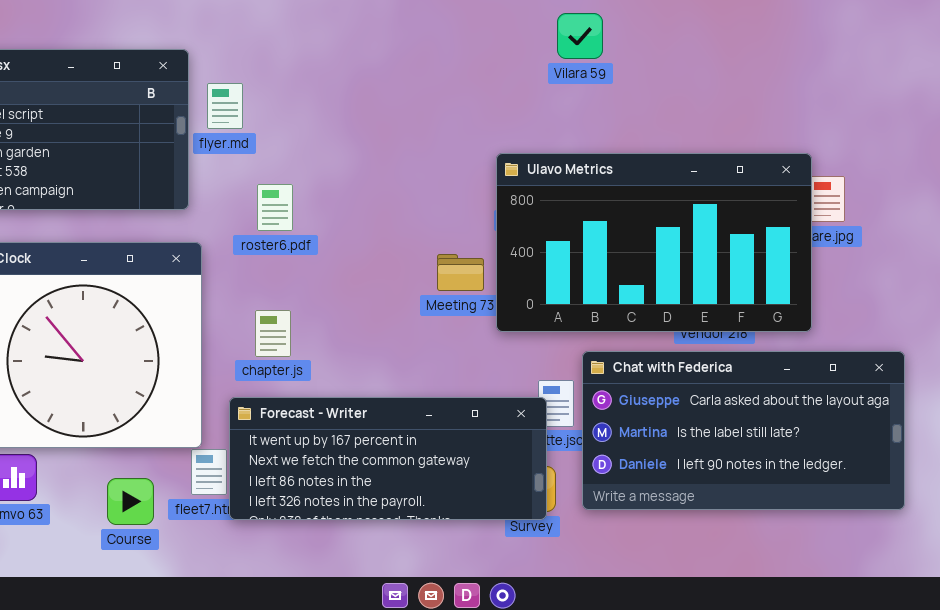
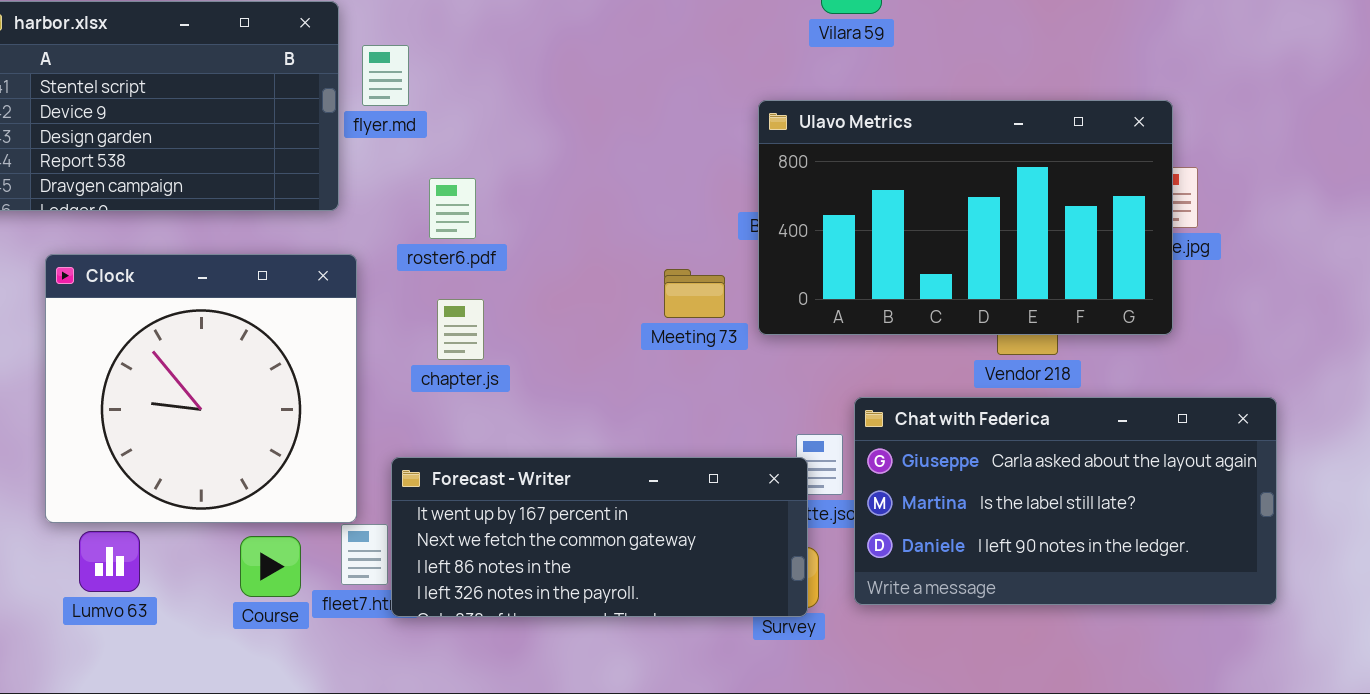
Ulavo Metrics: [496,153,812,332] -> [758,100,1173,335], moved
chapter.js: [255,310,291,357] -> [437,299,484,360], moved
Course: [107,478,154,525] -> [240,536,301,597], moved

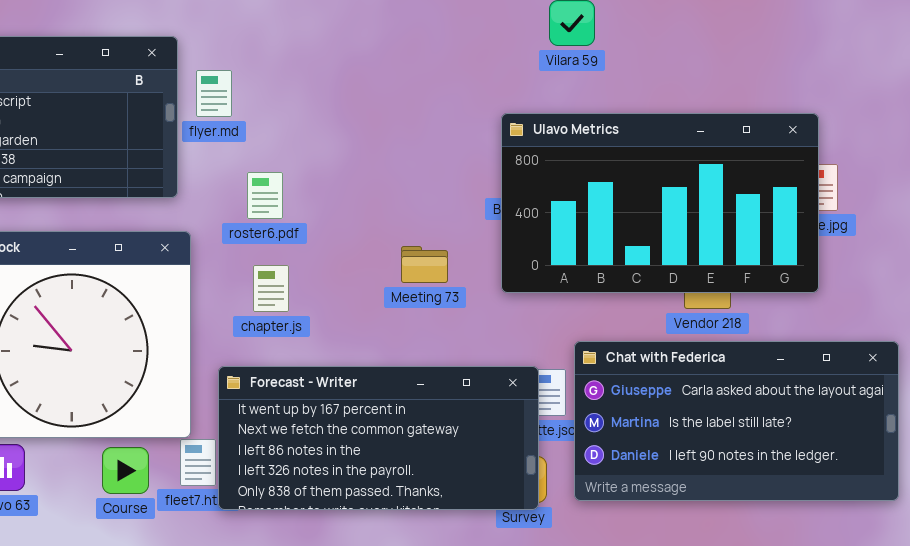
Meeting 73: [664,269,725,318] -> [401,246,448,283], moved
Forecast - Writer: [391,457,808,617] -> [218,366,539,510], resized

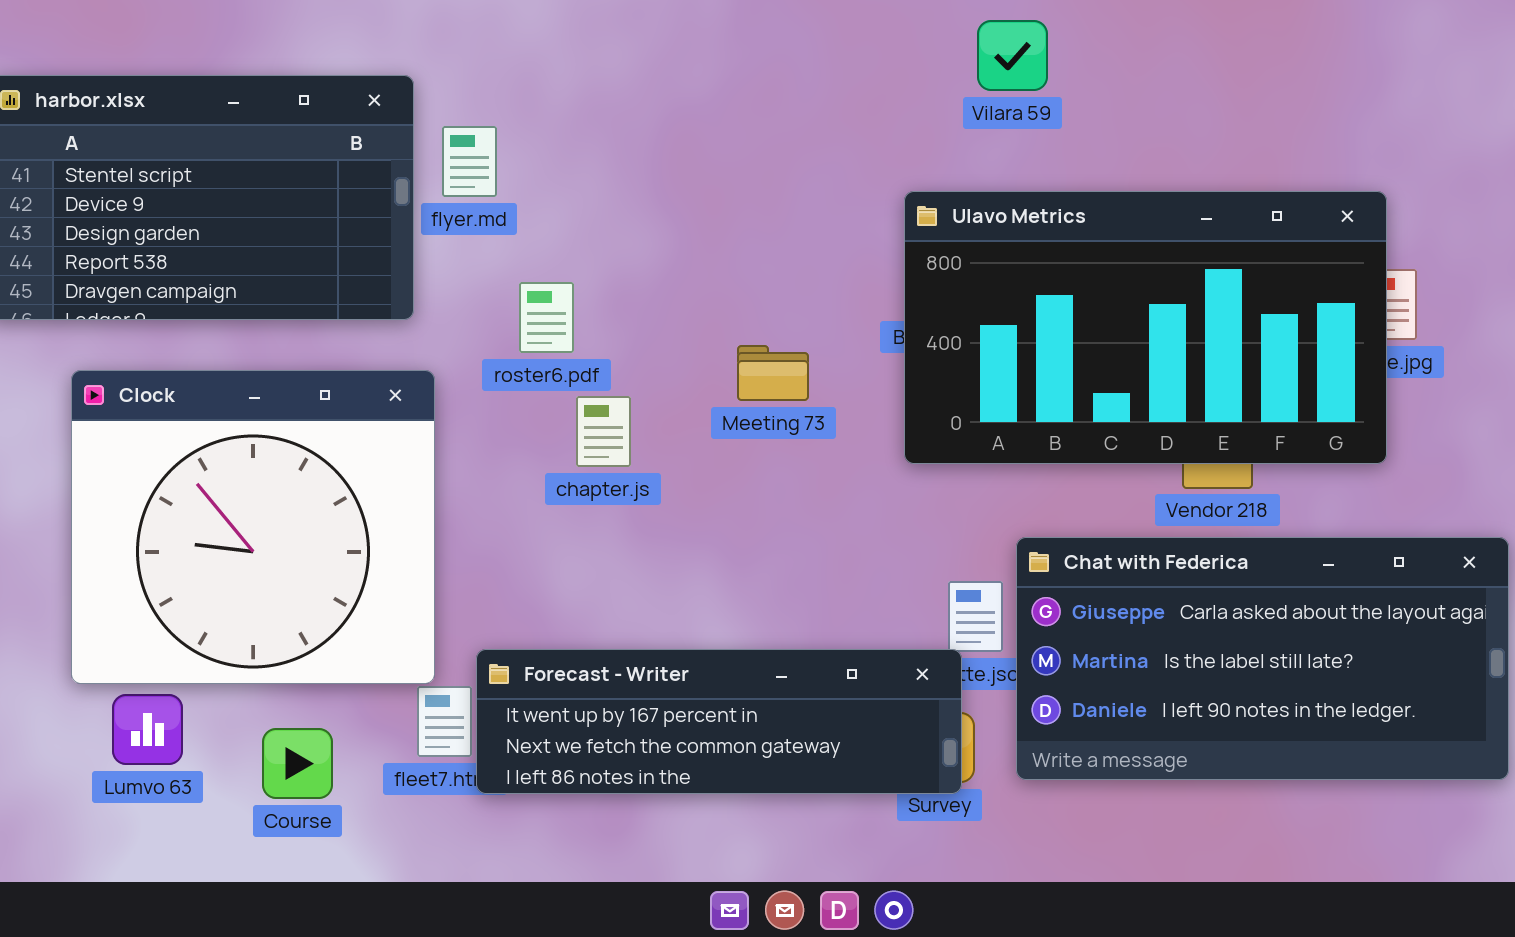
Meeting 73: [401,246,448,283] -> [737,345,809,401], moved
chapter.js: [253,265,289,312] -> [576,396,631,467], moved
Forecast - Writer: [218,366,539,510] -> [476,649,962,794], resized
Course: [102,447,149,494] -> [262,728,333,799], moved

